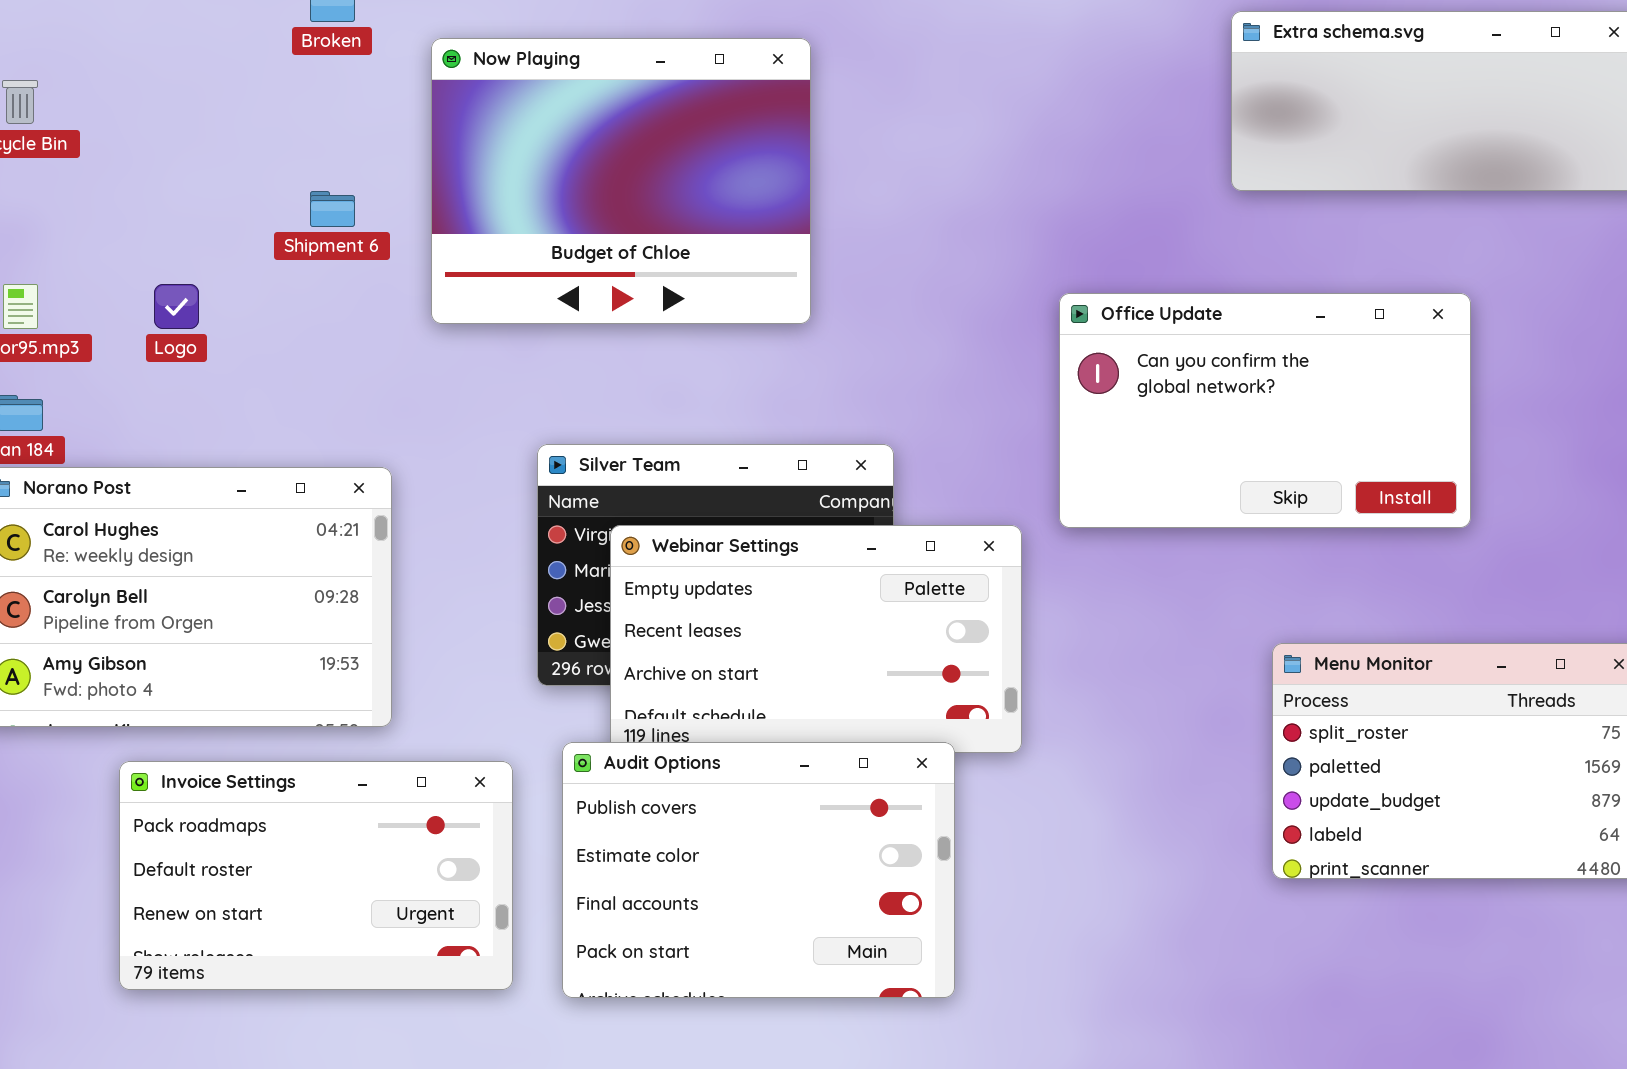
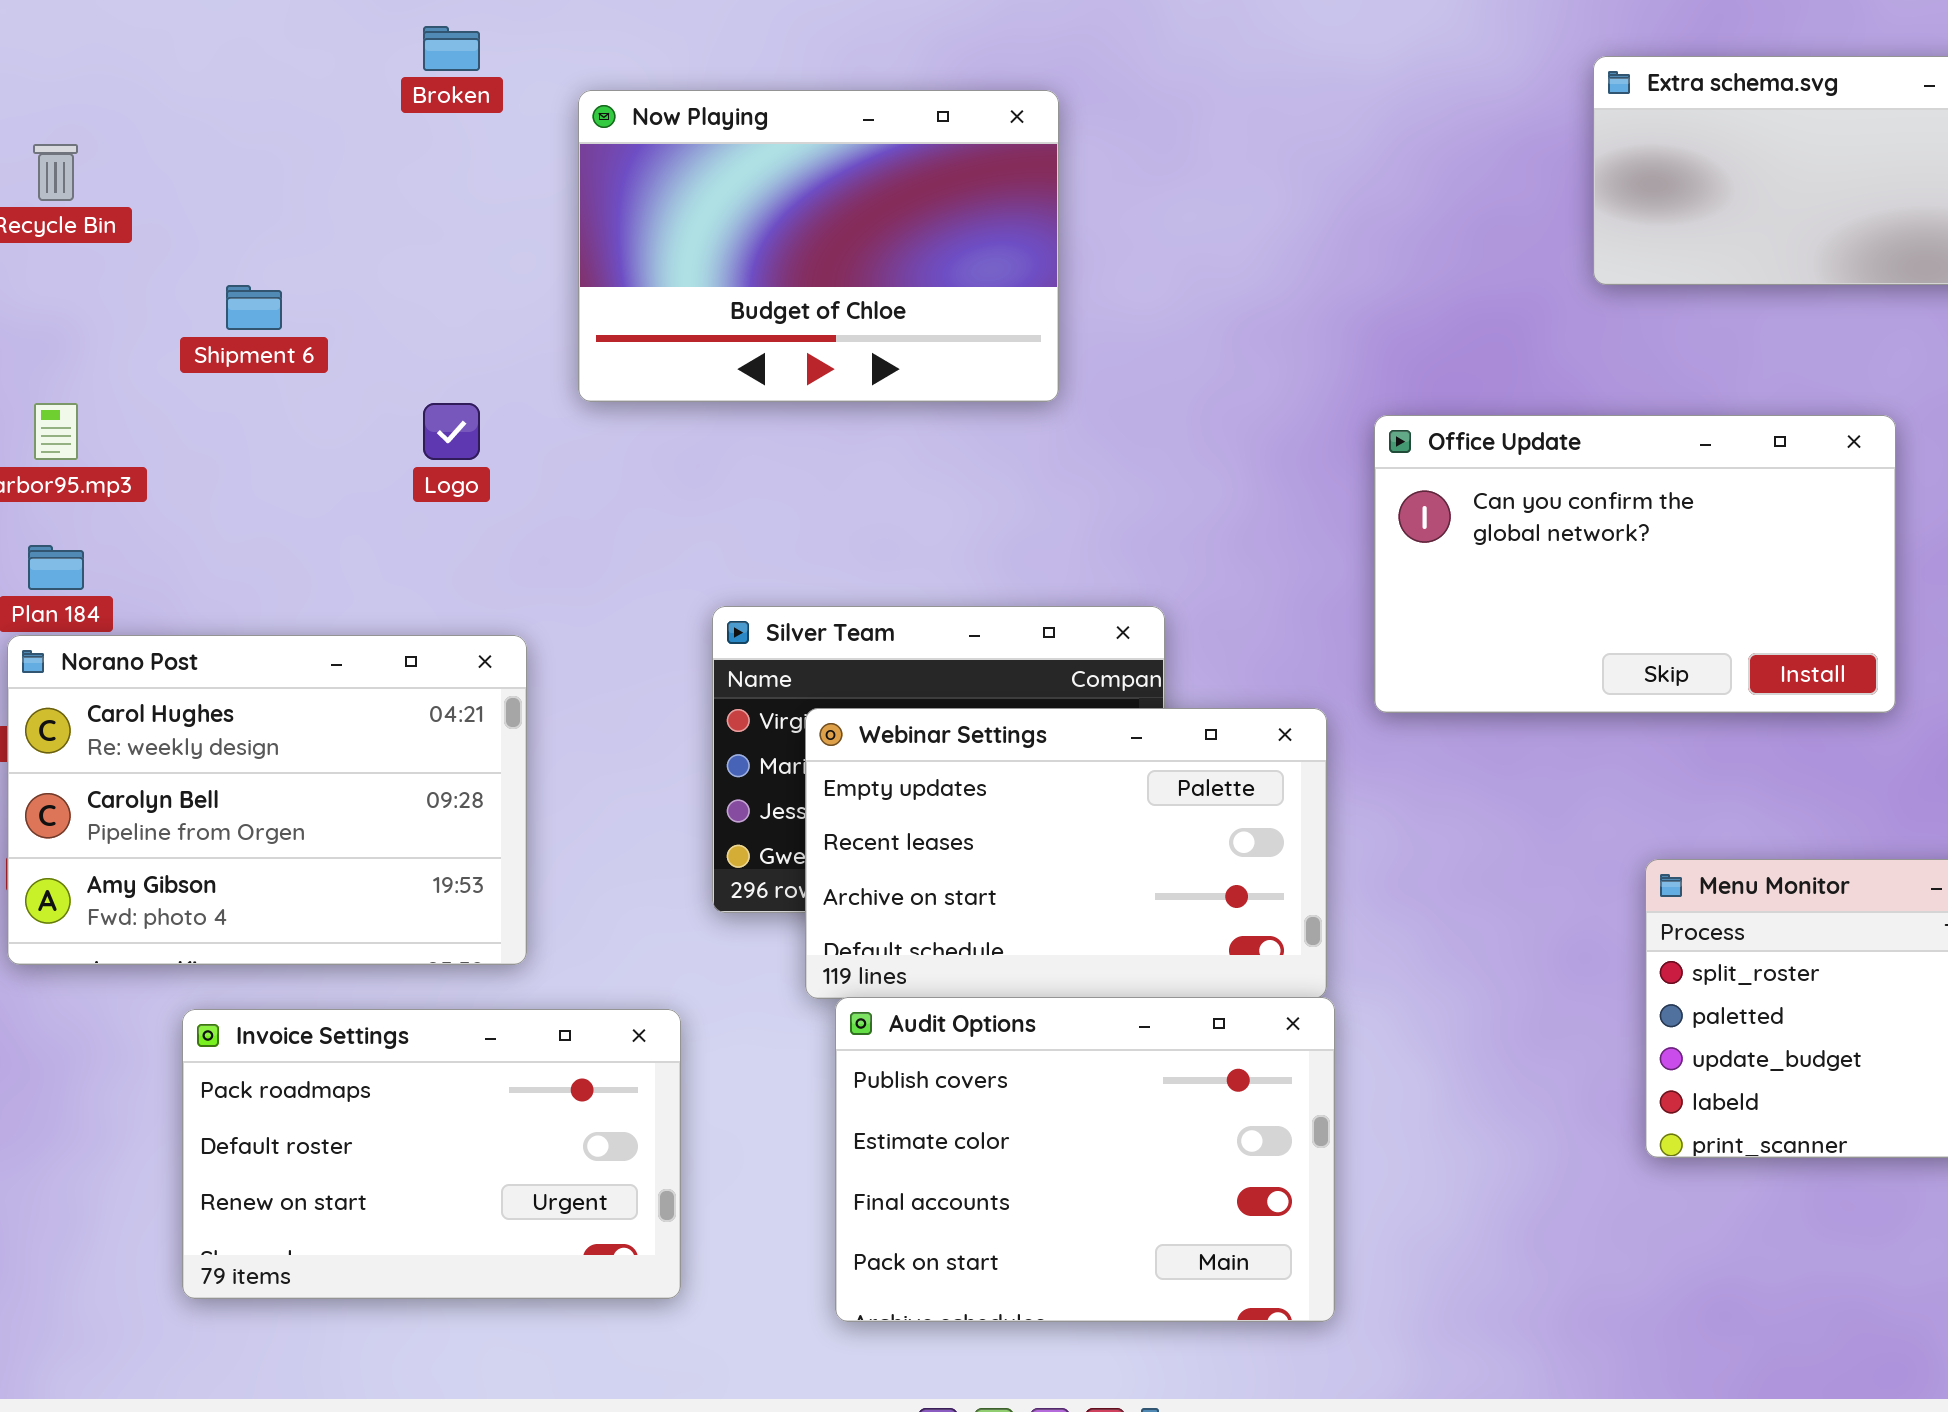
Now Playing: [431,38,811,324] -> [578,90,1059,402], resized
Shipment 6: [310,191,355,227] -> [226,285,282,330], moved
Logo: [154,284,199,329] -> [423,403,480,460], moved
Audit Options: [562,742,955,998] -> [835,997,1335,1322], moved

